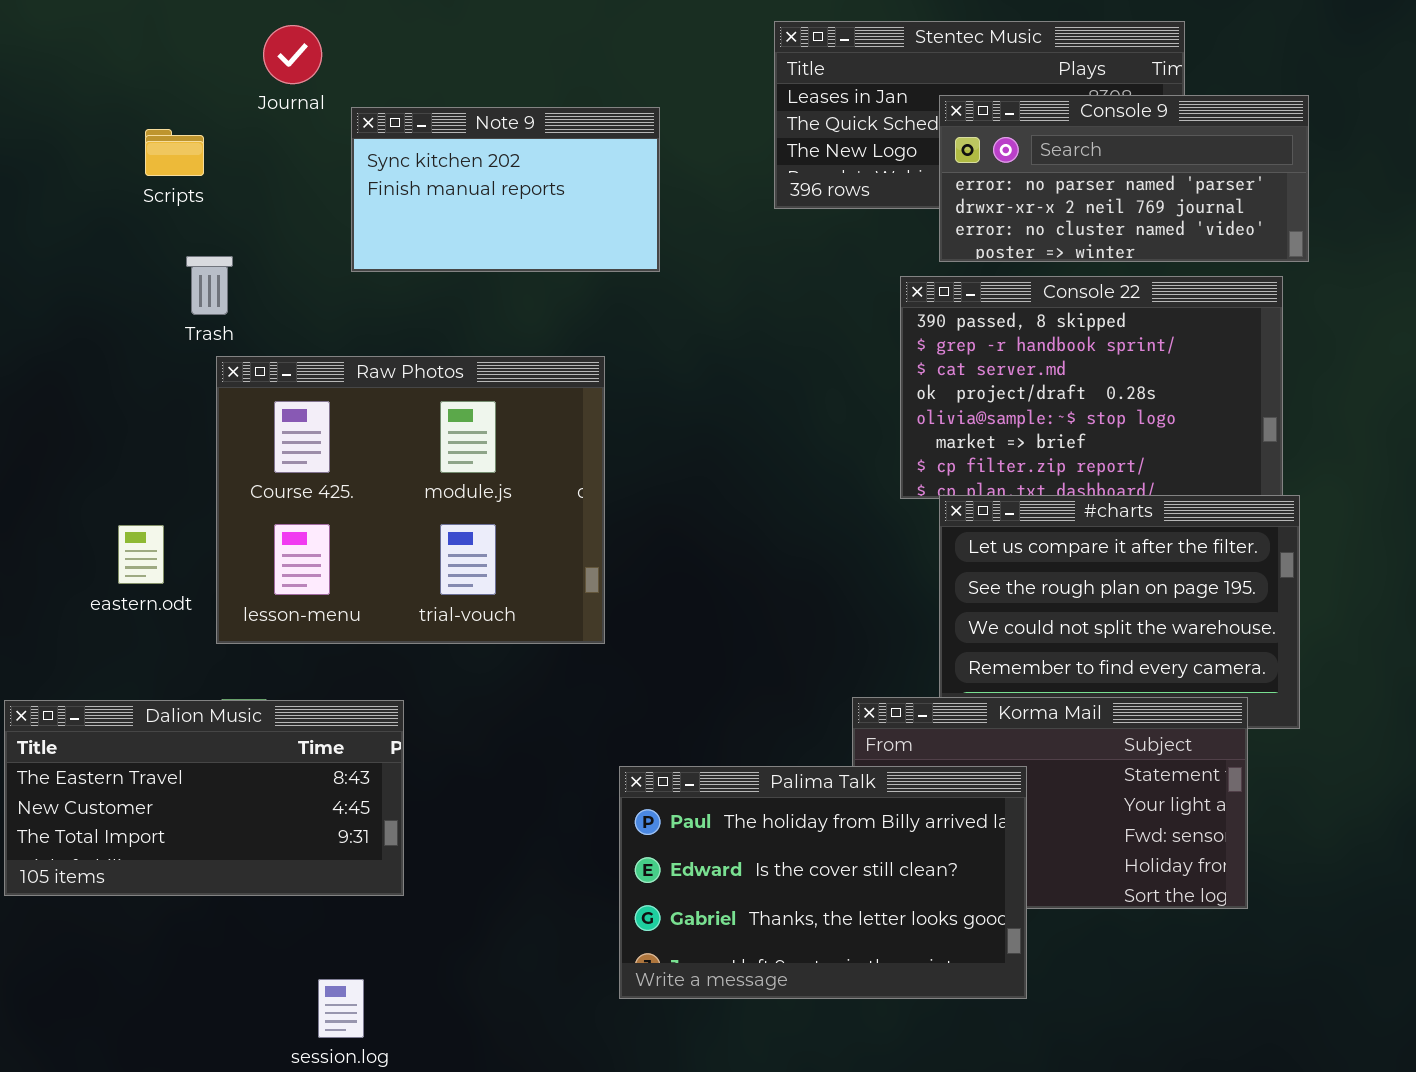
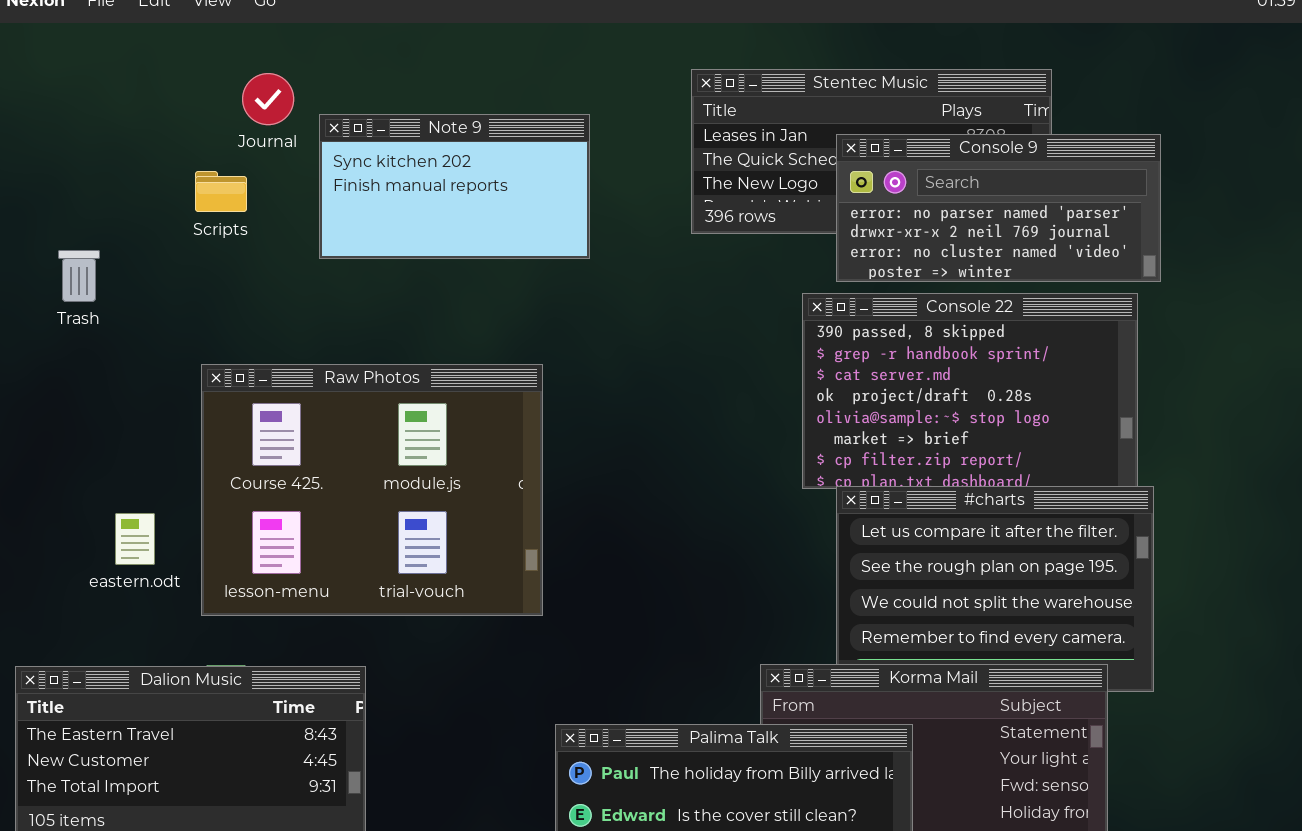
Note 9: [351,107,660,272] -> [319,114,590,259], moved
Scripts: [145,129,204,176] -> [195,171,247,212], moved
Trash: [186,256,233,315] -> [58,250,100,302], moved

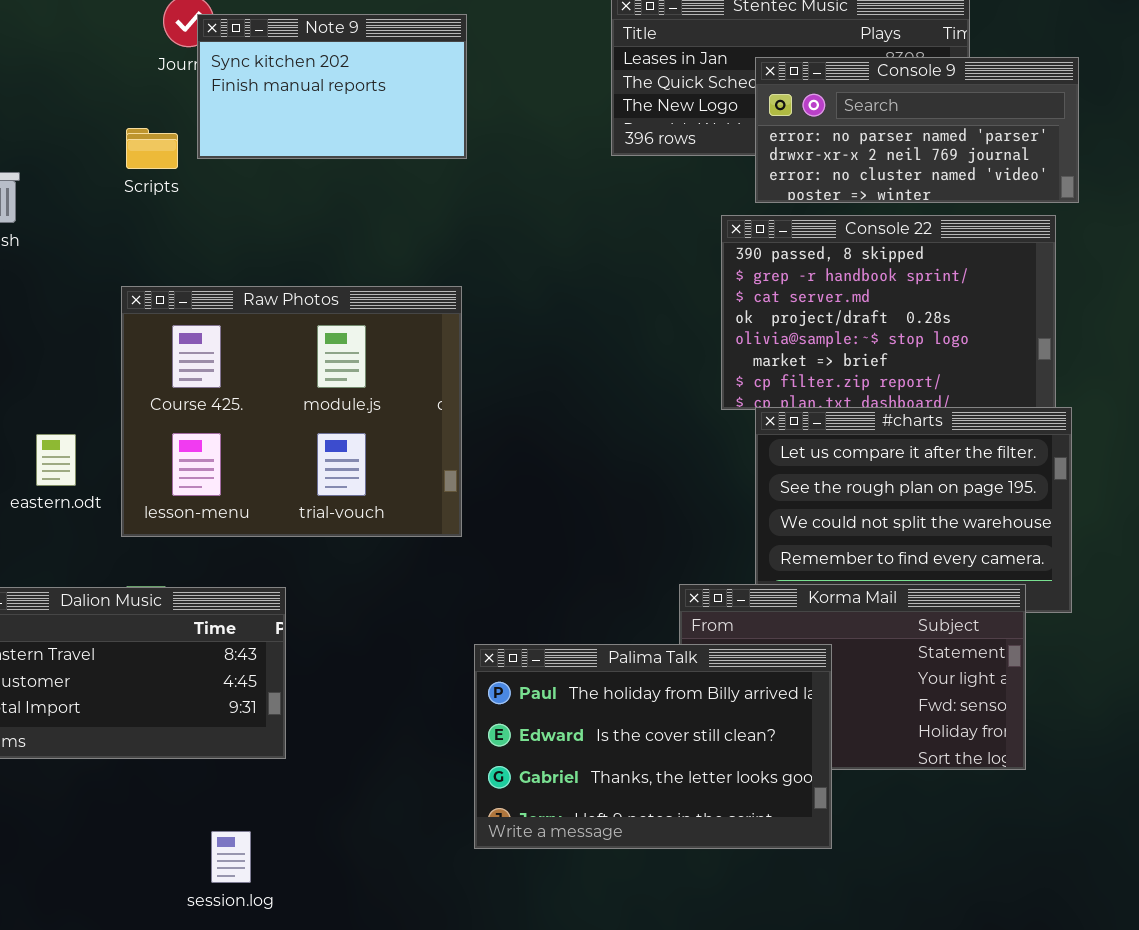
Note 9: [319,114,590,259] -> [197,14,467,159], moved
Scripts: [195,171,247,212] -> [126,128,178,169], moved

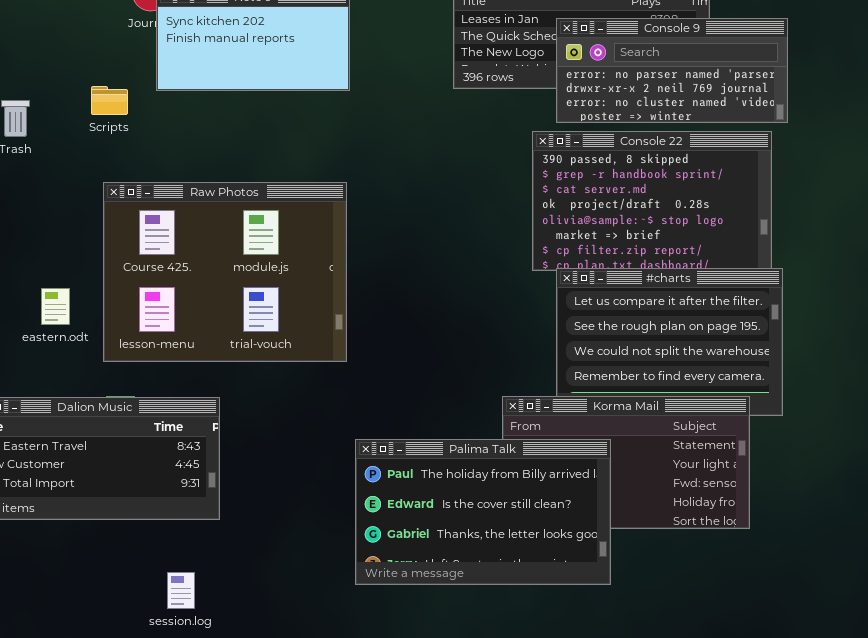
Scripts: [126,128,178,169] -> [91,86,128,115], moved

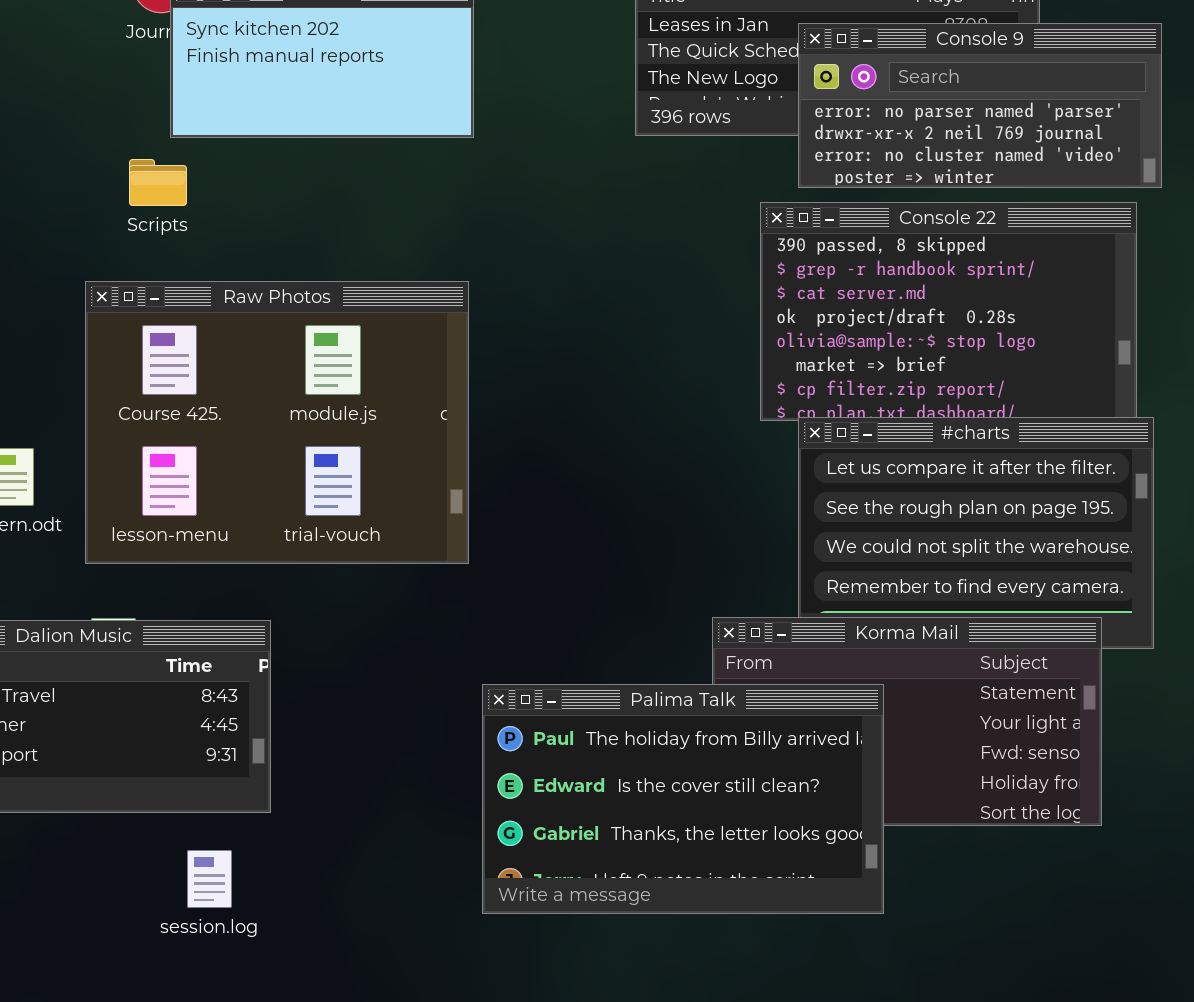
Scripts: [91,86,128,115] -> [129,159,187,206], moved
session.log: [167,572,195,609] -> [187,850,232,908], moved

